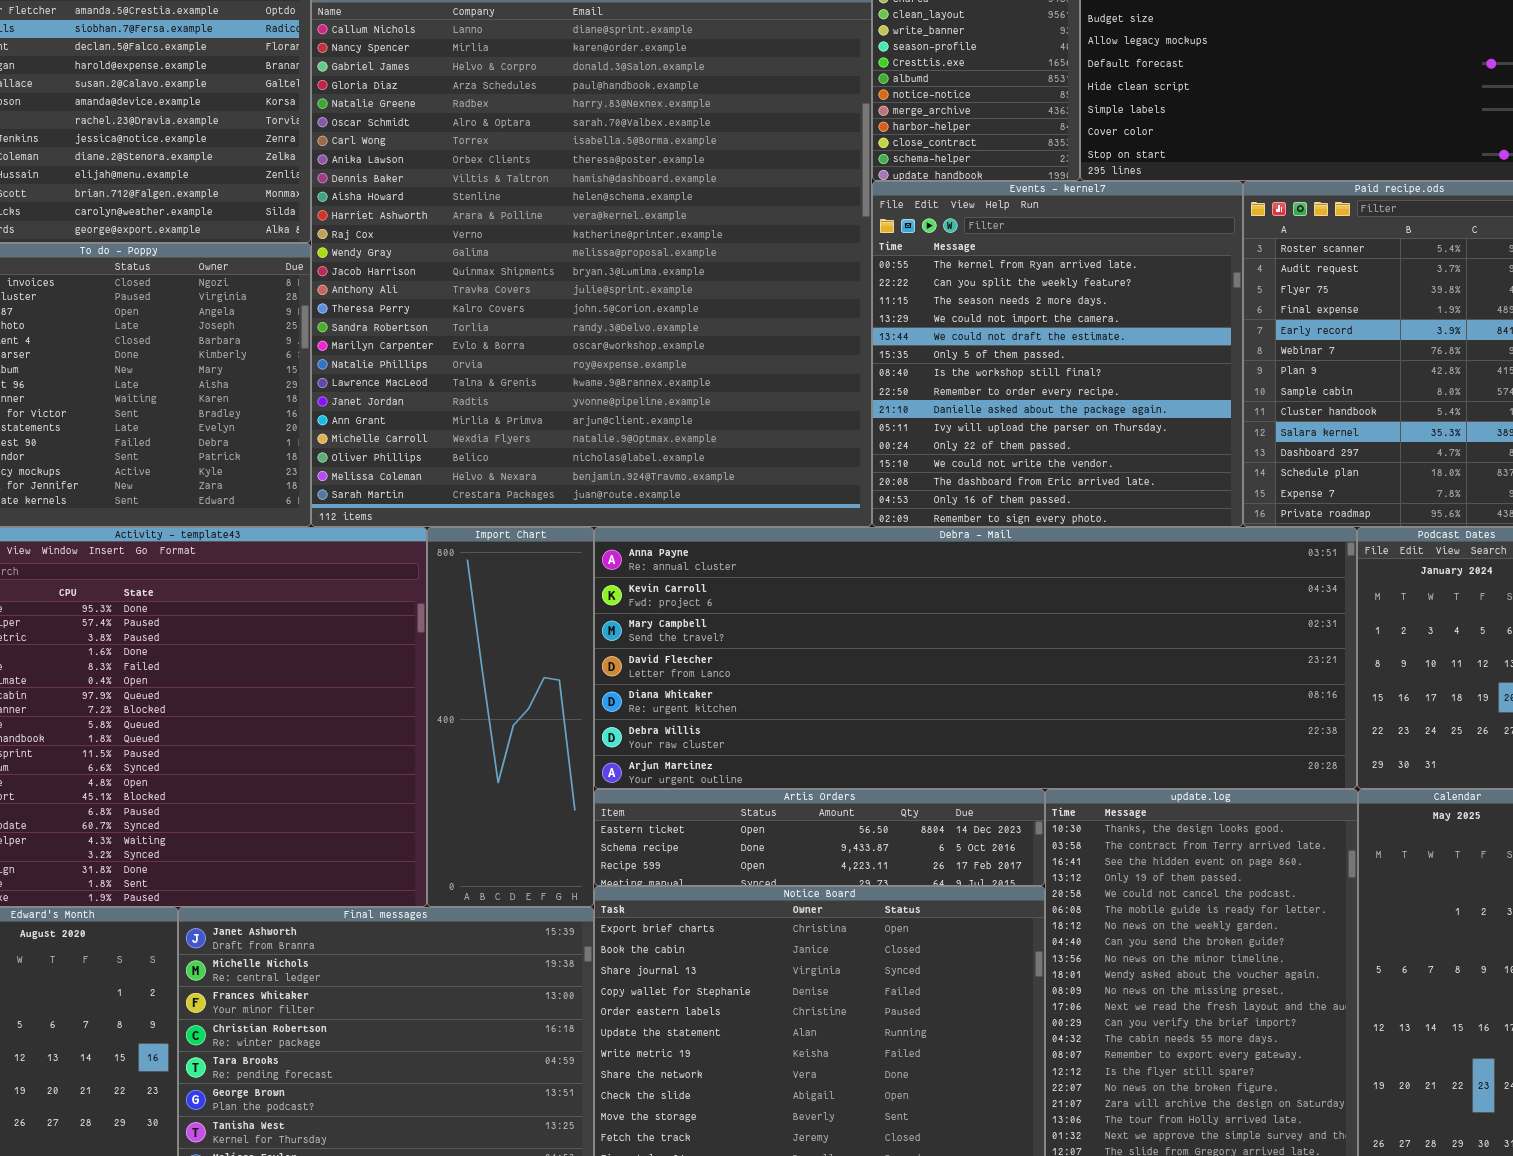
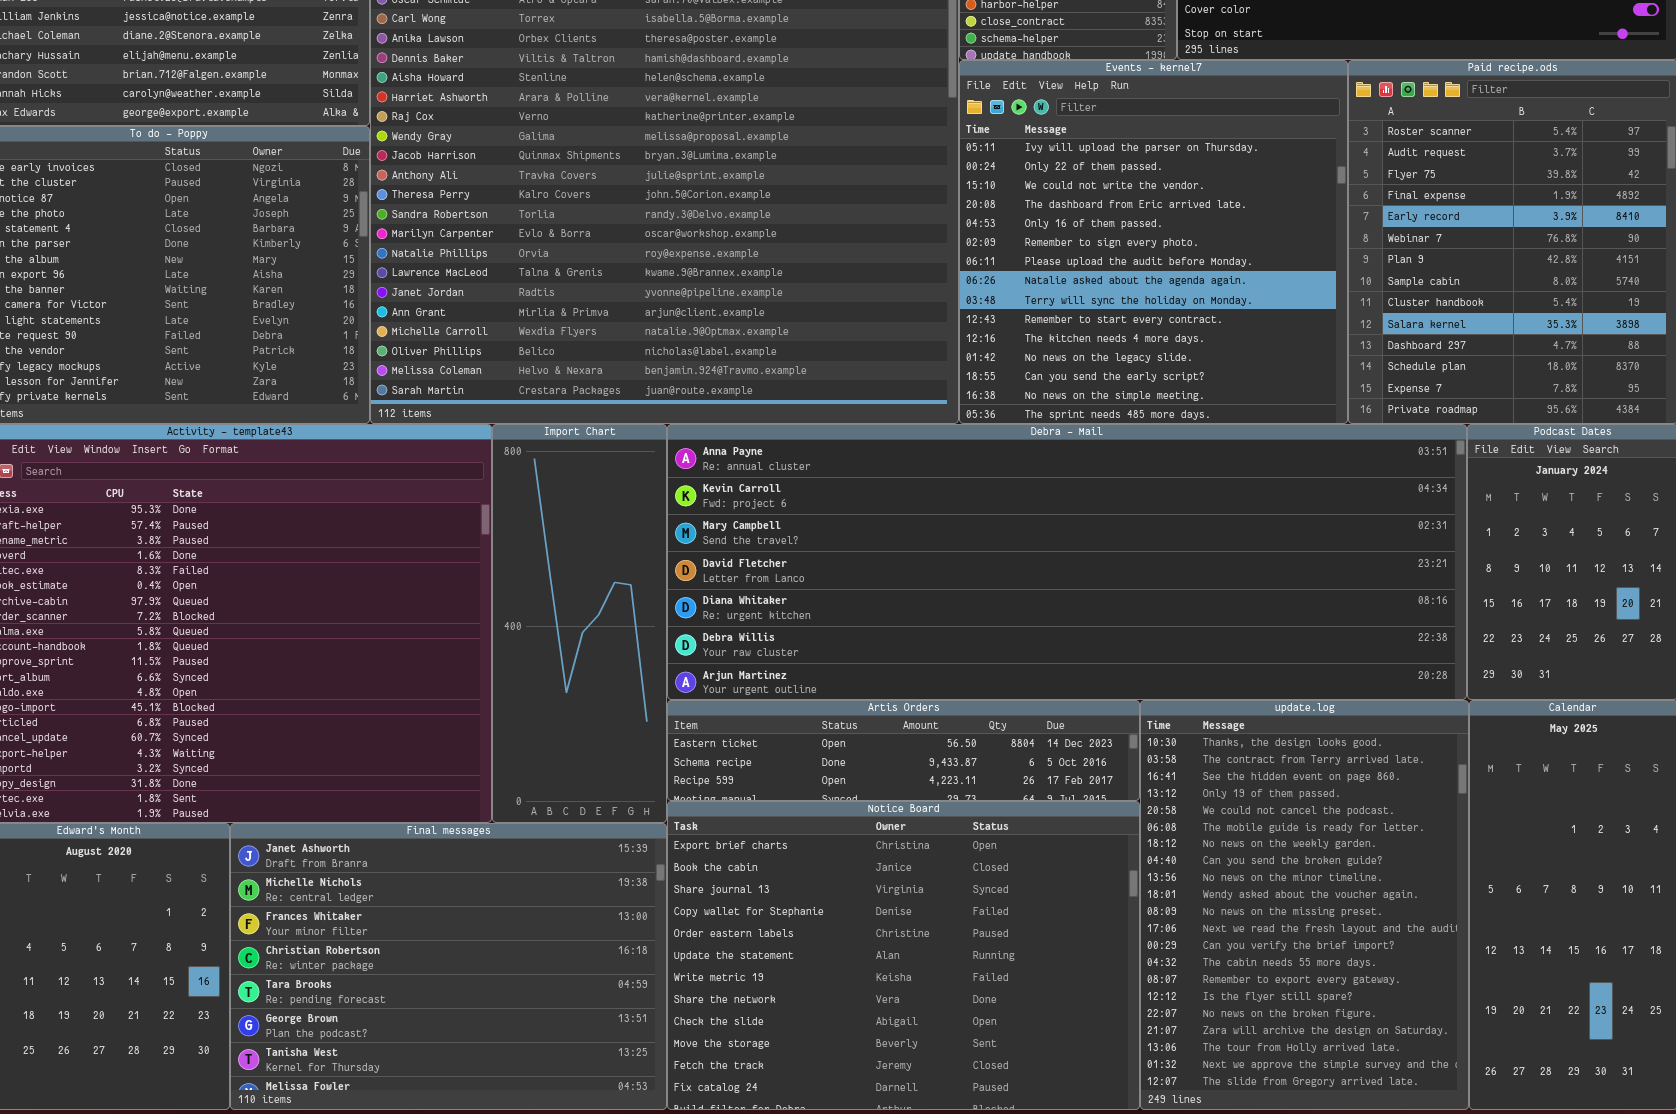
Events - kernel7: [872,181,1243,527] -> [959,60,1348,424], scrolled down 9 rows

